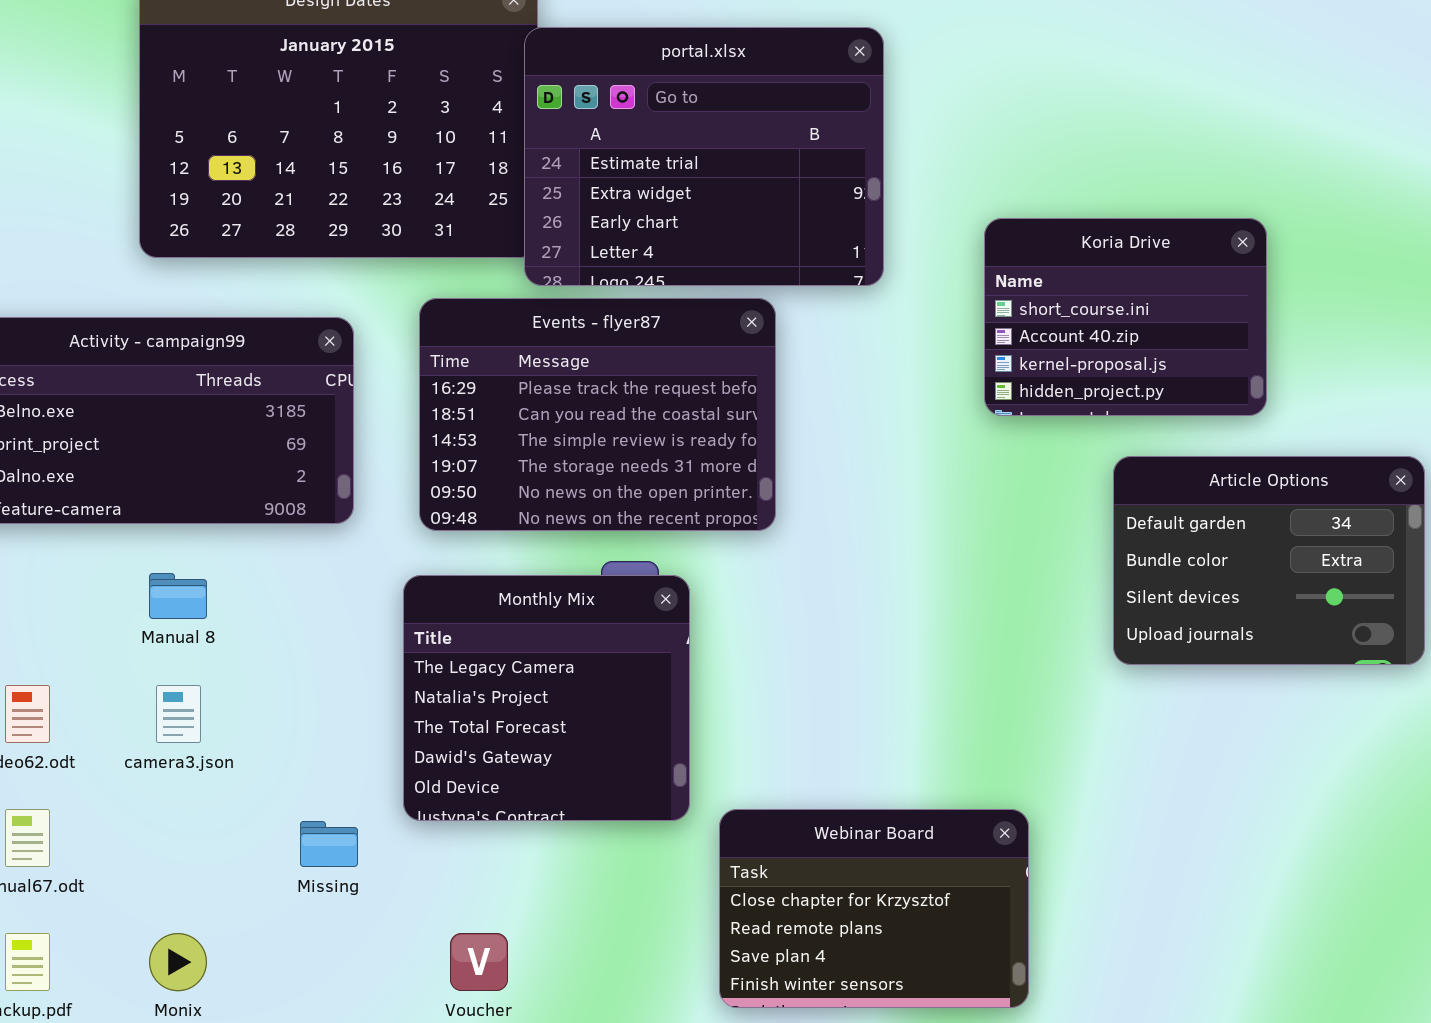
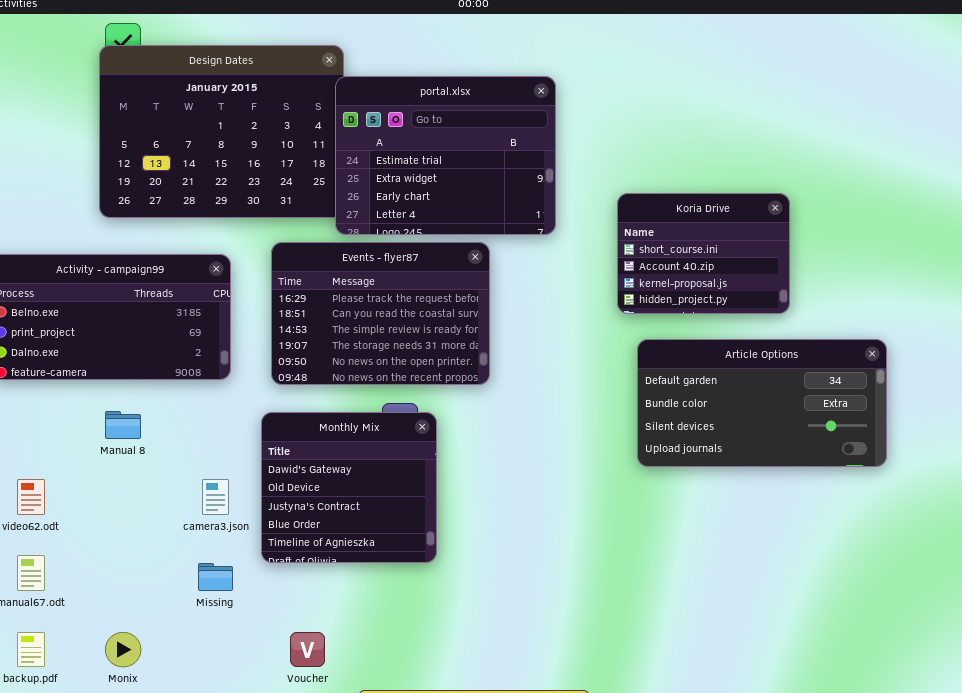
Article Options: [1113,456,1425,665] -> [637,339,887,467], resized
Monthly Mix: [403,575,690,821] -> [261,412,437,563], scrolled down 3 rows
camera3.json: [156,685,201,743] -> [202,479,229,515], moved
Webinar Board: [719,809,1029,1008] -> none, closed

